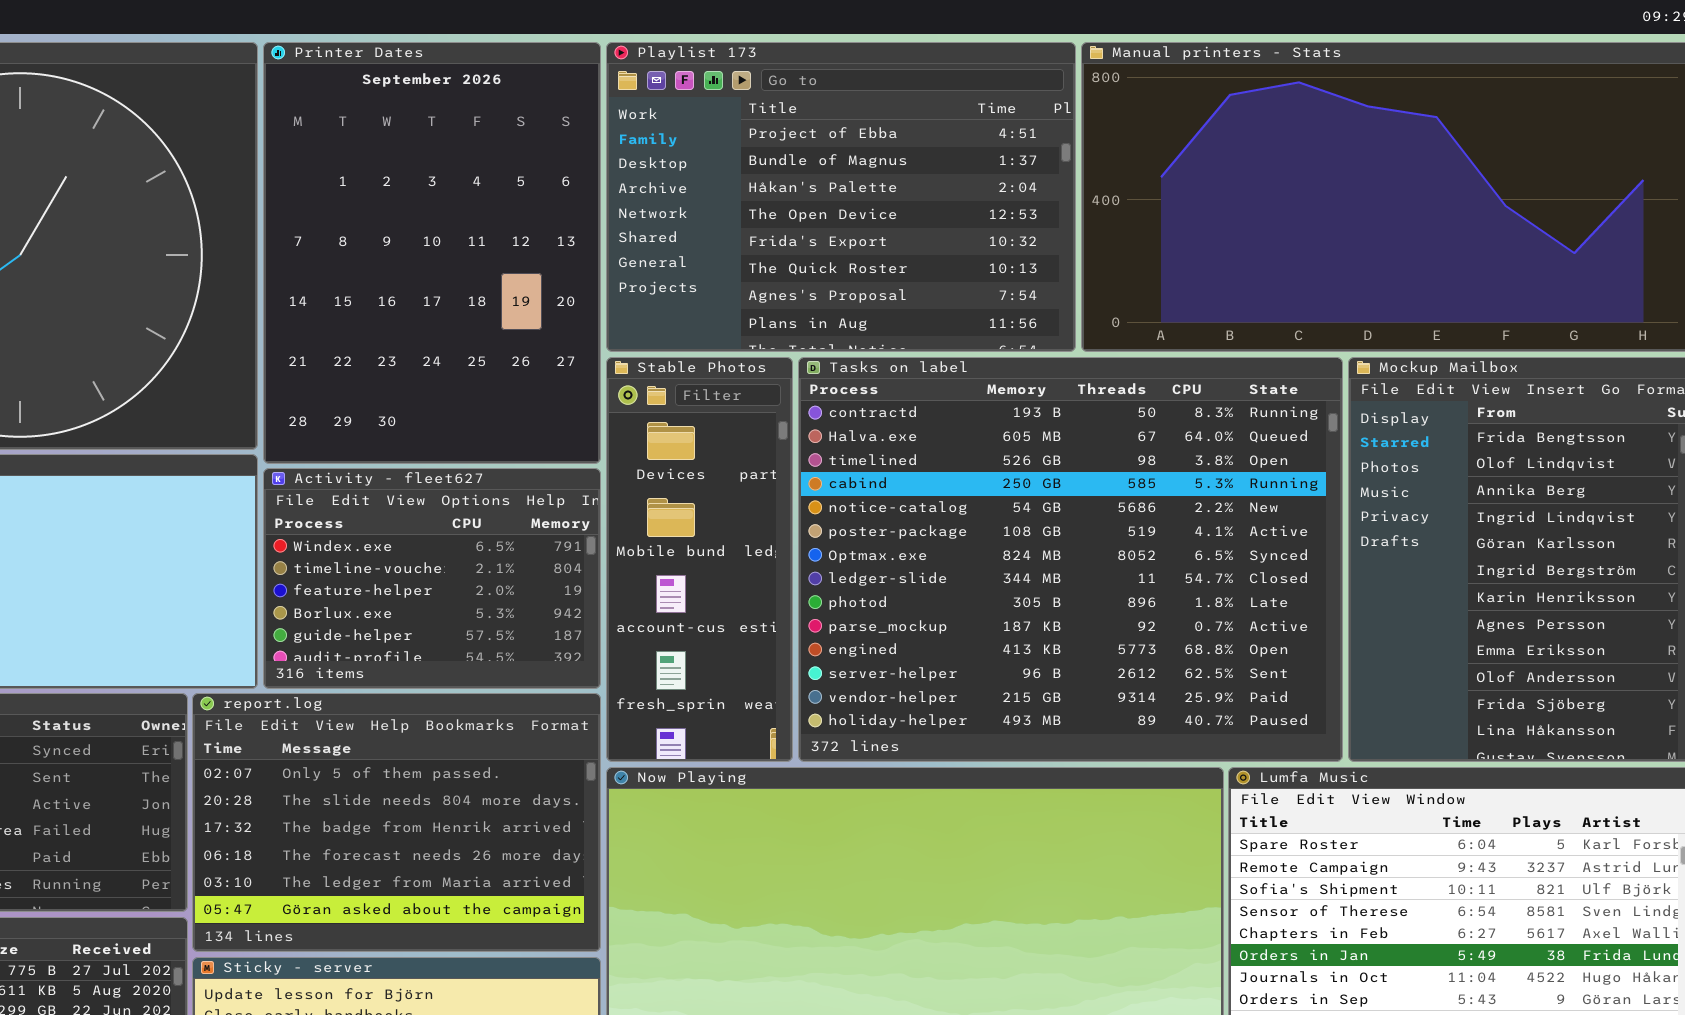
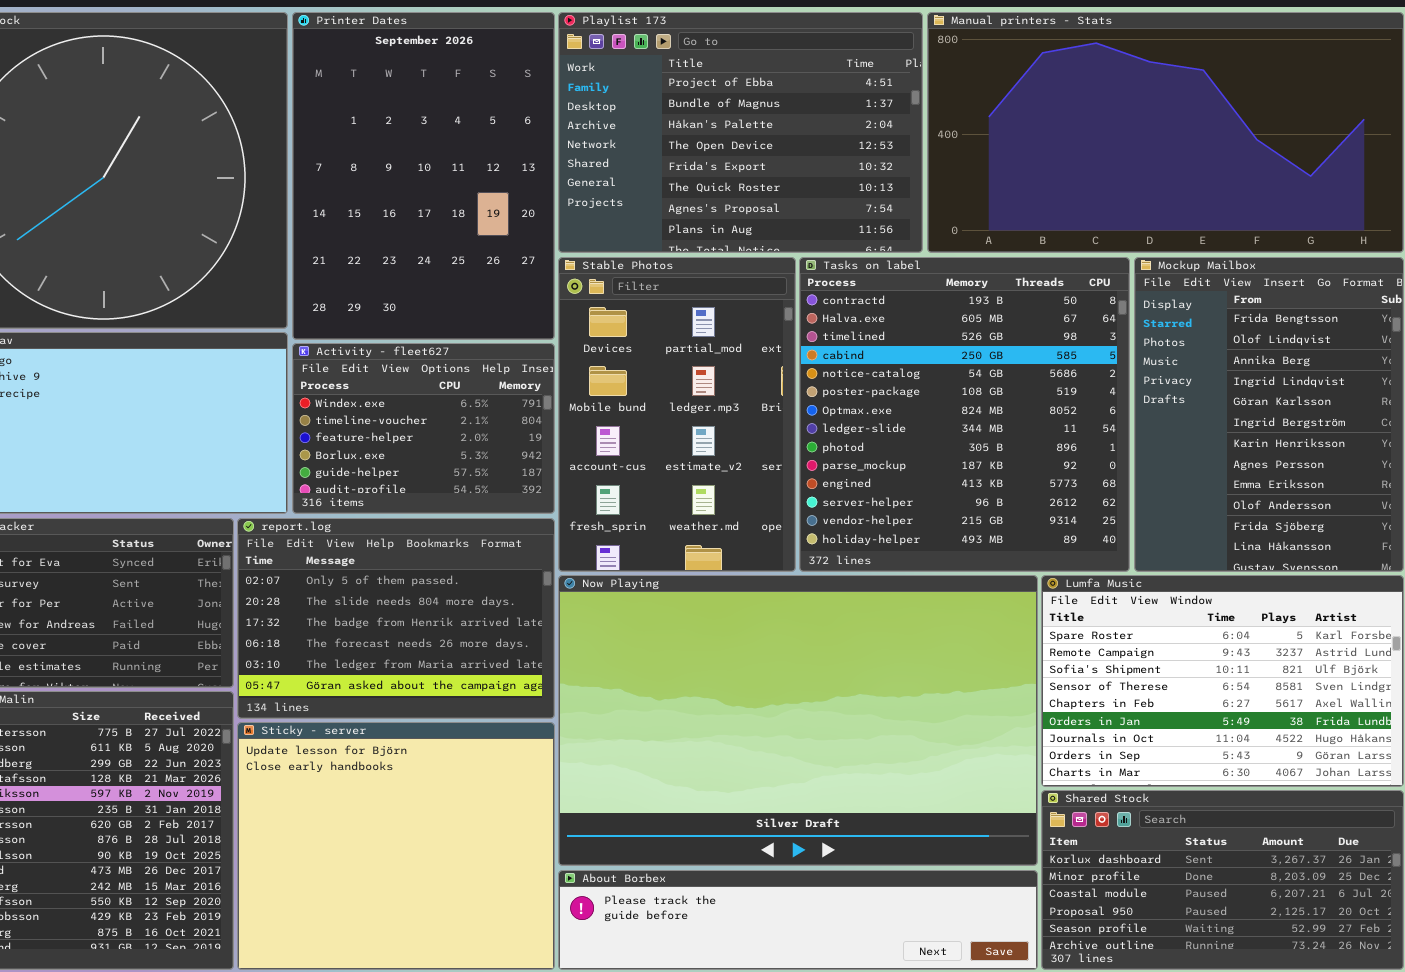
Stable Photos: [606,357,793,762] -> [558,257,796,572], resized
Tasks on label: [798,357,1343,762] -> [799,257,1130,572], resized

